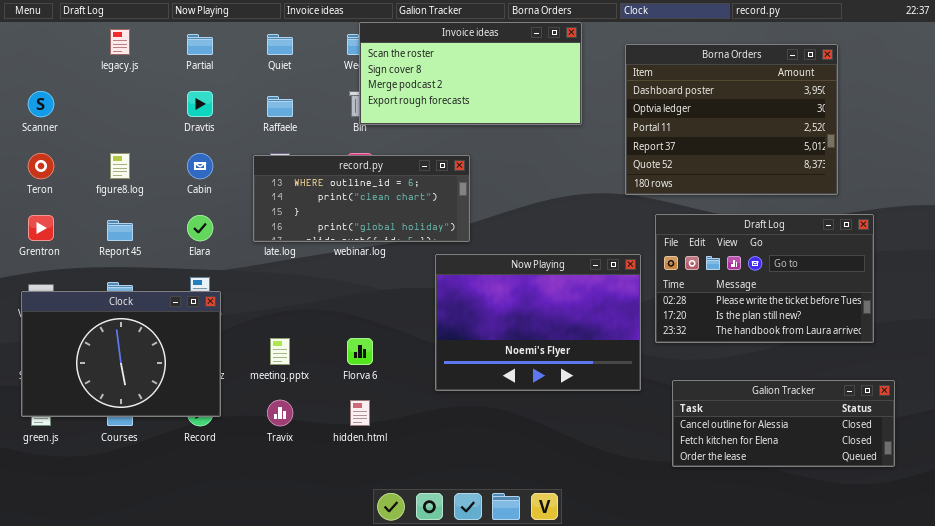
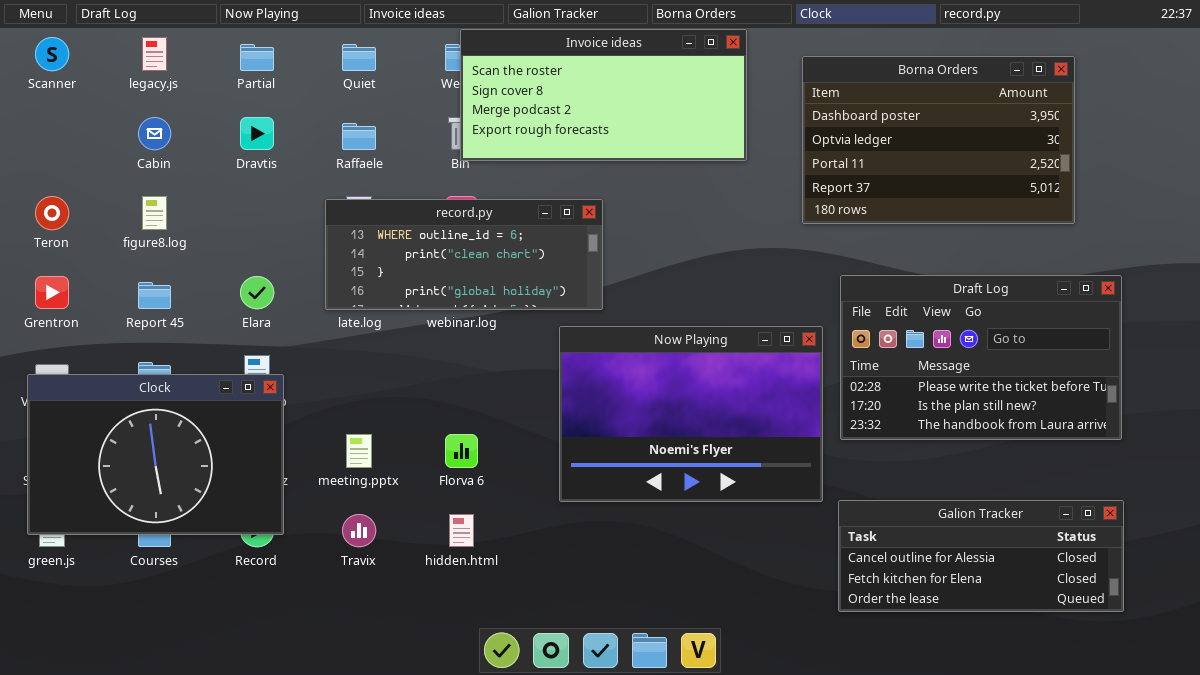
Borna Orders: [625,44,838,195] -> [802,56,1075,224], resized
Scanner: [28,91,54,117] -> [35,37,69,71], moved
Cabin: [187,153,213,179] -> [138,117,171,150], moved
Galion Tracker: [672,380,895,467] -> [838,500,1124,612], moved

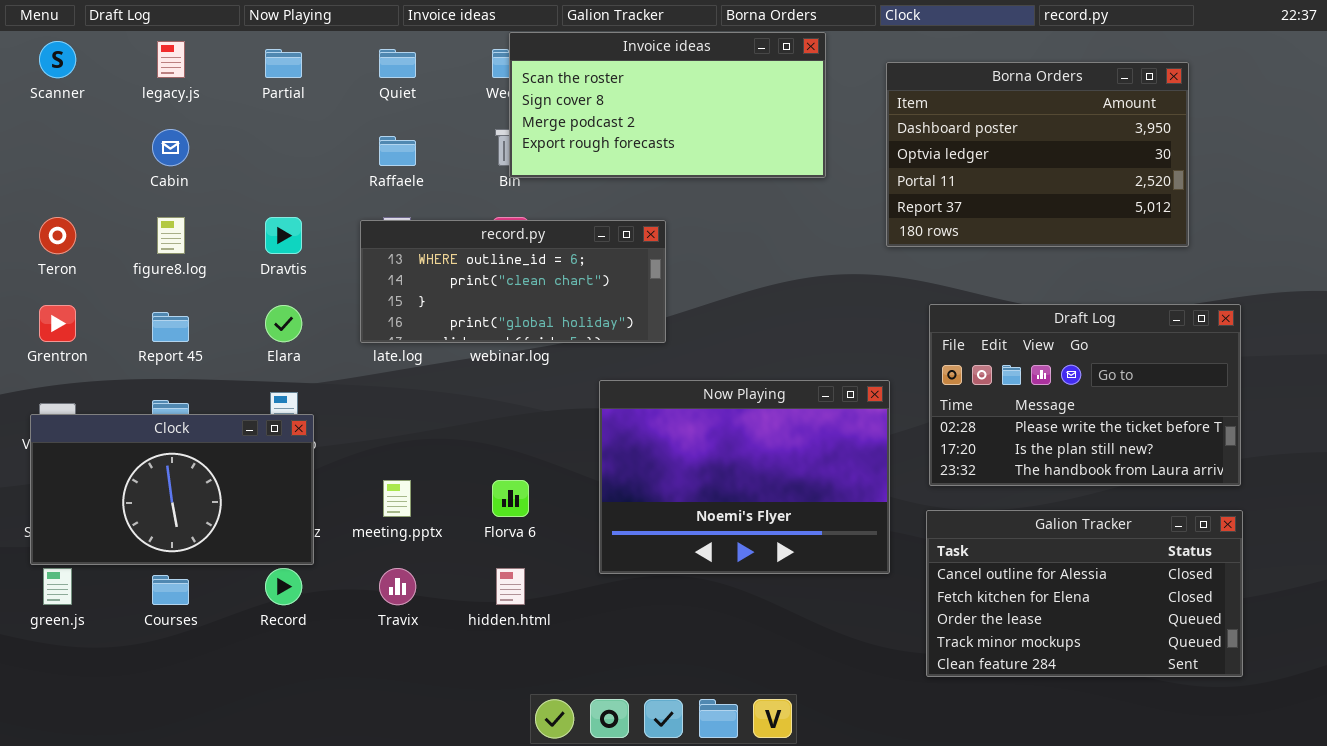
Dravtis: [240,117,274,150] -> [265,217,302,254], moved
Now Playing: [559,326,823,502] -> [599,380,890,574], moved
Clock: [27,374,284,535] -> [30,414,314,565], resized
Galion Tracker: [838,500,1124,612] -> [926,510,1243,677], resized

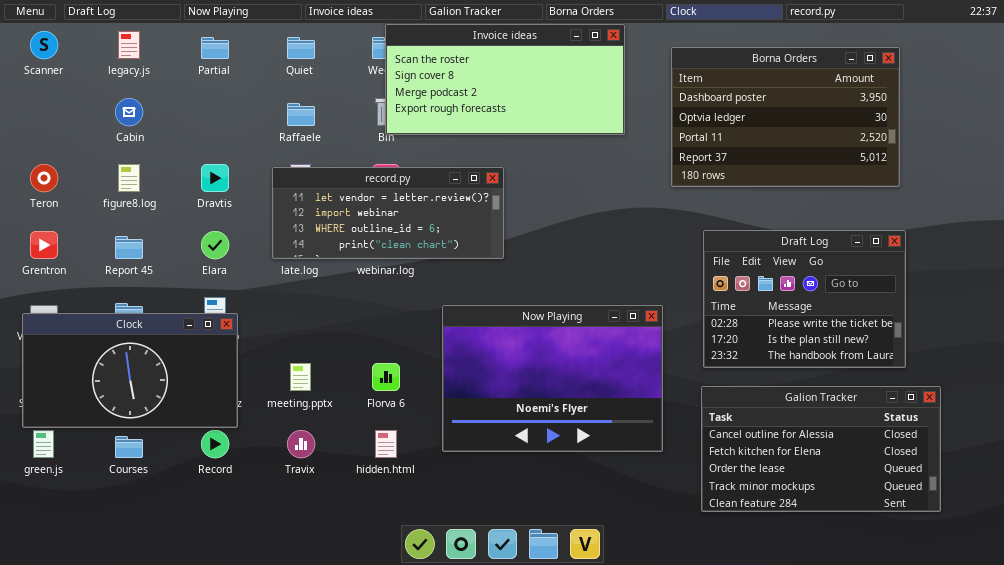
record.py: [360,220,666,343] -> [272,167,504,259], scrolled up 2 rows
Draft Log: [929,304,1241,486] -> [703,230,906,368], resized
Now Playing: [599,380,890,574] -> [442,305,663,452], moved

